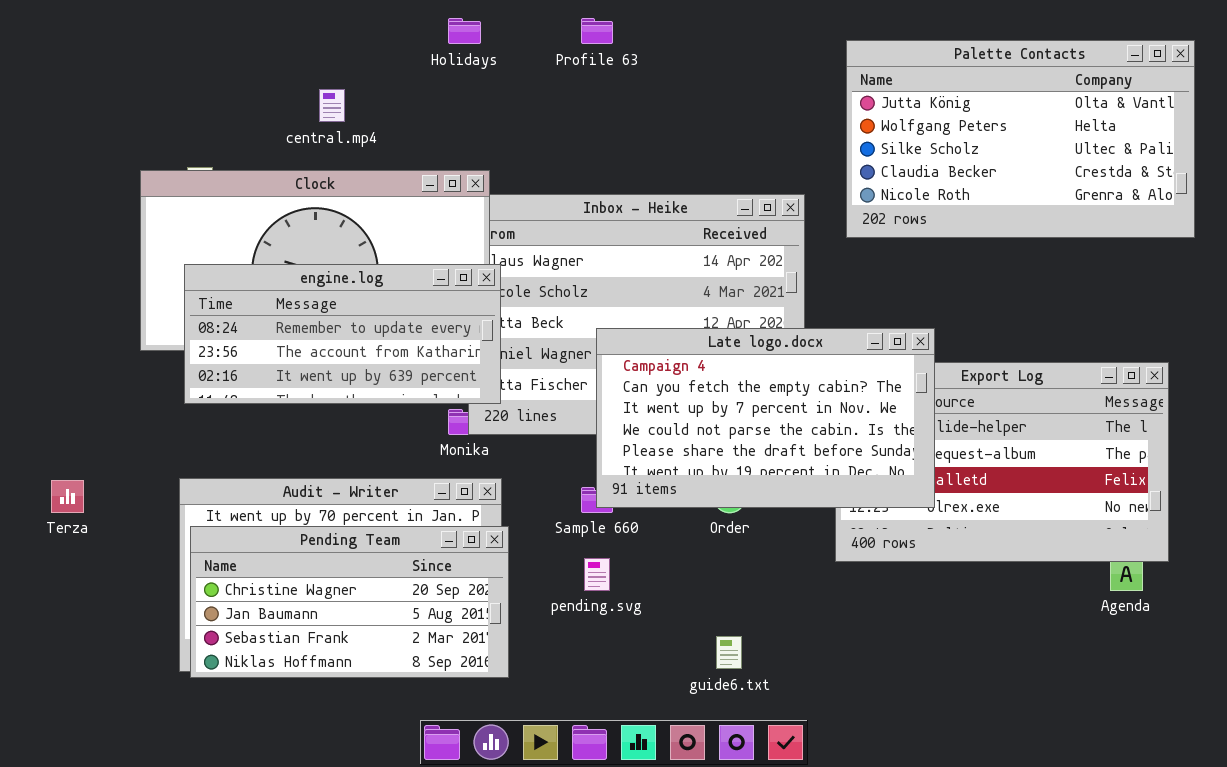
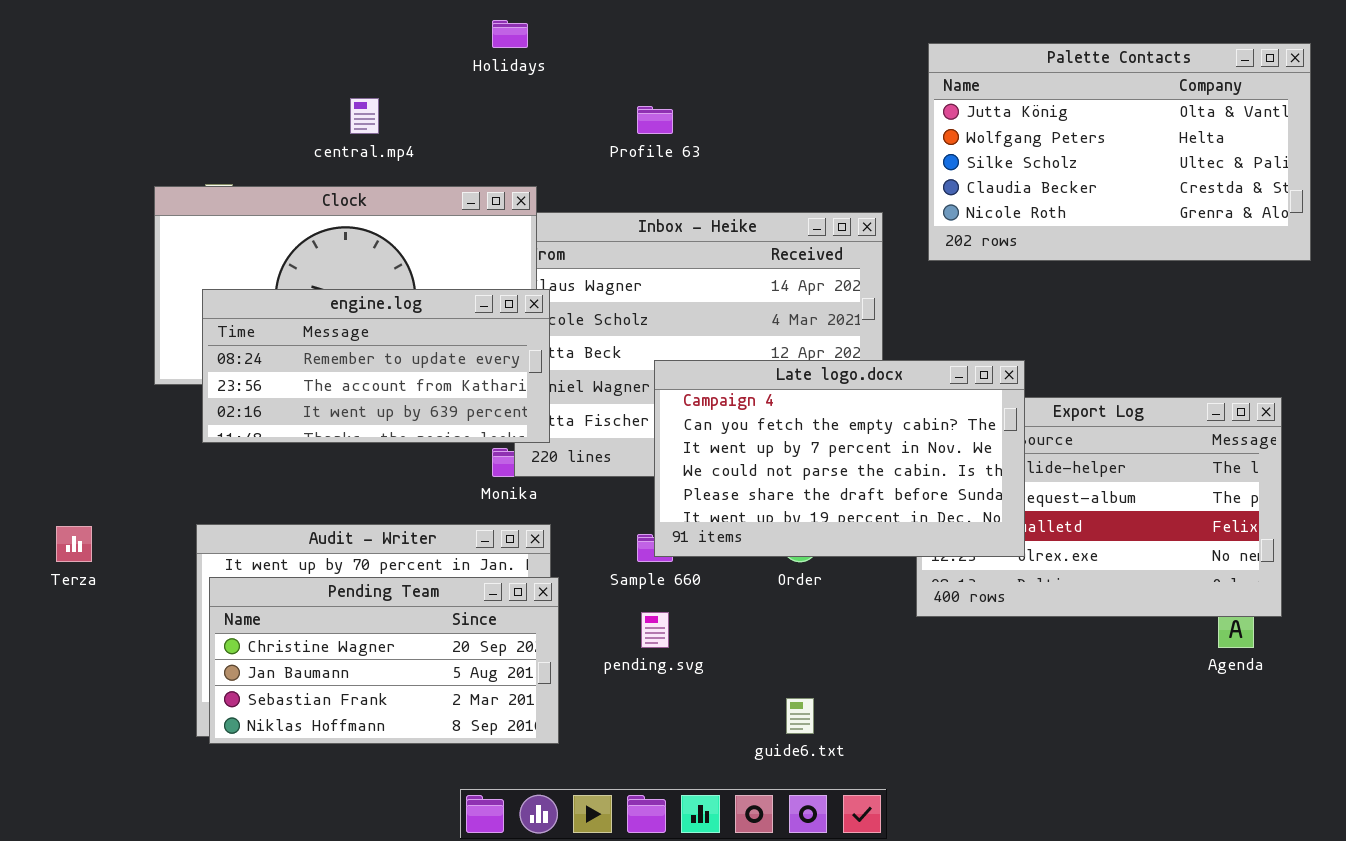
Profile 63: [581,18,613,44] -> [637,106,673,134], moved

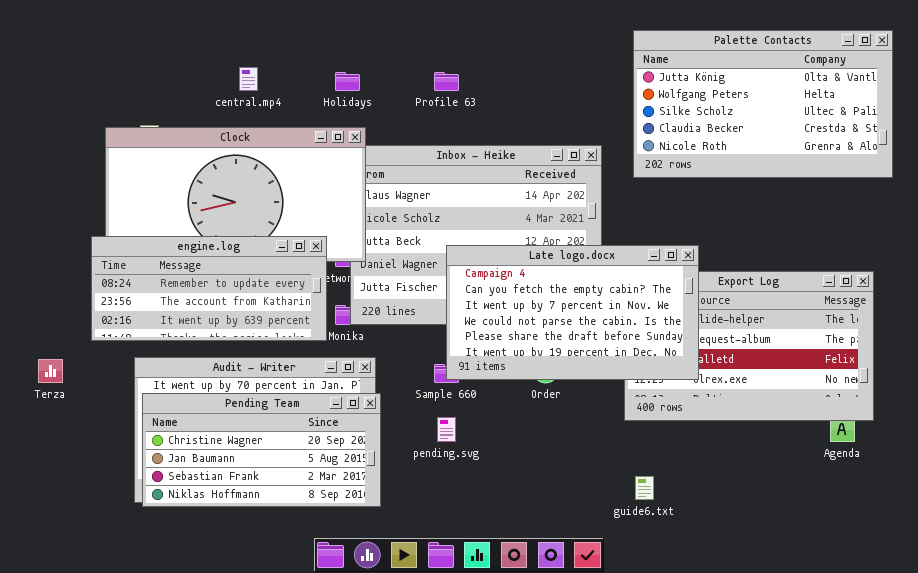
Holidays: [492,20,528,48] -> [335,72,360,91], moved
engine.log: [202,289,550,443] -> [91,236,327,341], moved
guide6.txt: [786,698,814,734] -> [635,476,654,500], moved

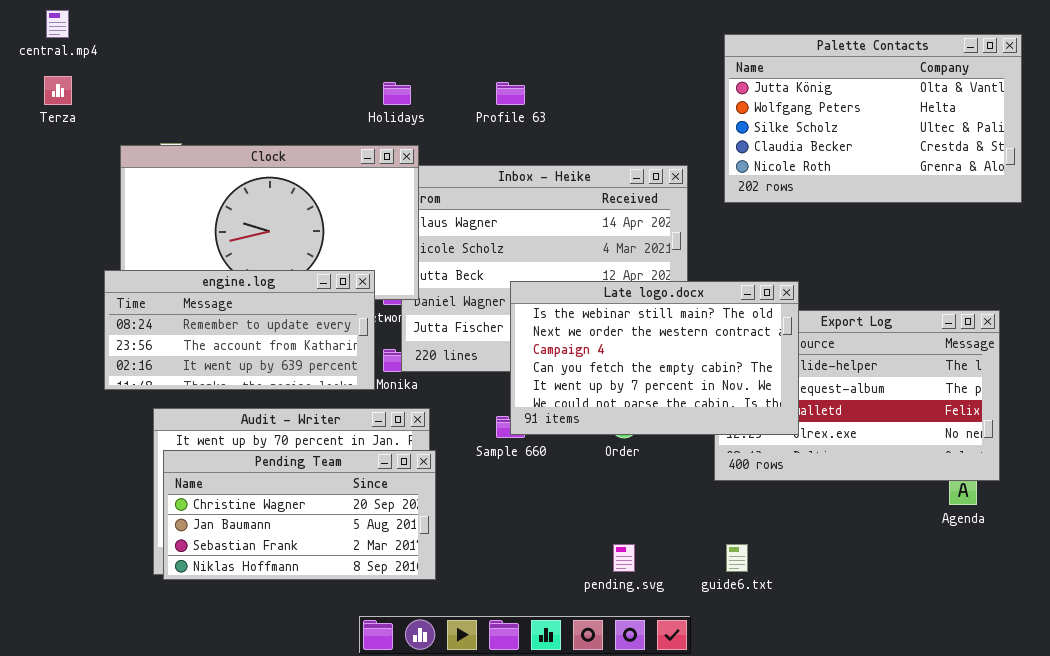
central.mp4: [239,67,258,91] -> [46,10,69,38], moved
Late logo.docx: [446,245,699,380] -> [510,281,799,435], scrolled up 2 rows
Terza: [38,359,63,383] -> [44,76,72,105], moved
pending.svg: [437,417,456,442] -> [613,544,635,572], moved

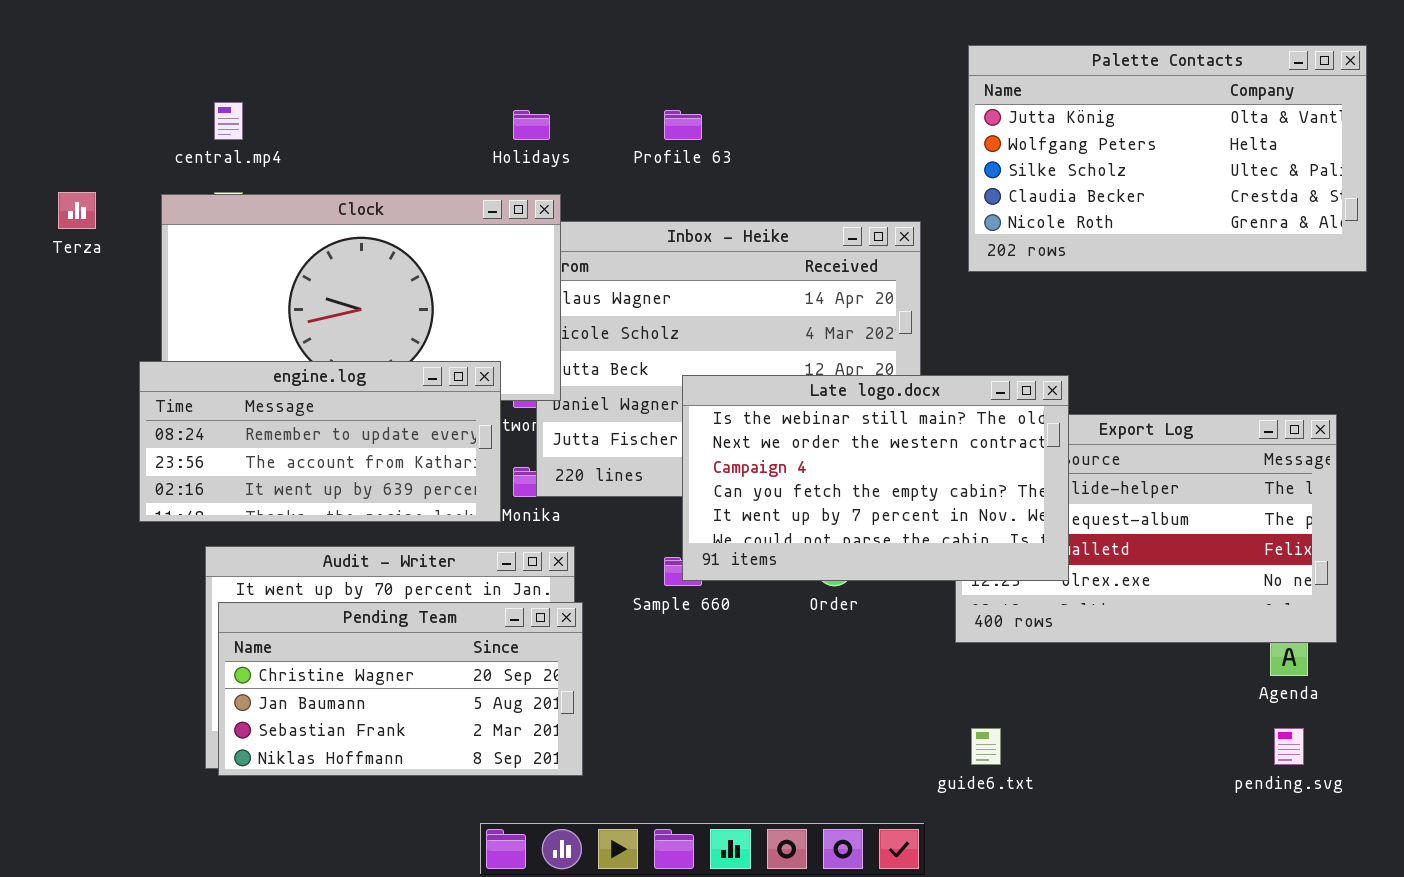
central.mp4: [46,10,69,38] -> [214,102,243,140], moved
Terza: [44,76,72,105] -> [58,192,96,229], moved
pending.svg: [613,544,635,572] -> [1274,728,1304,765], moved

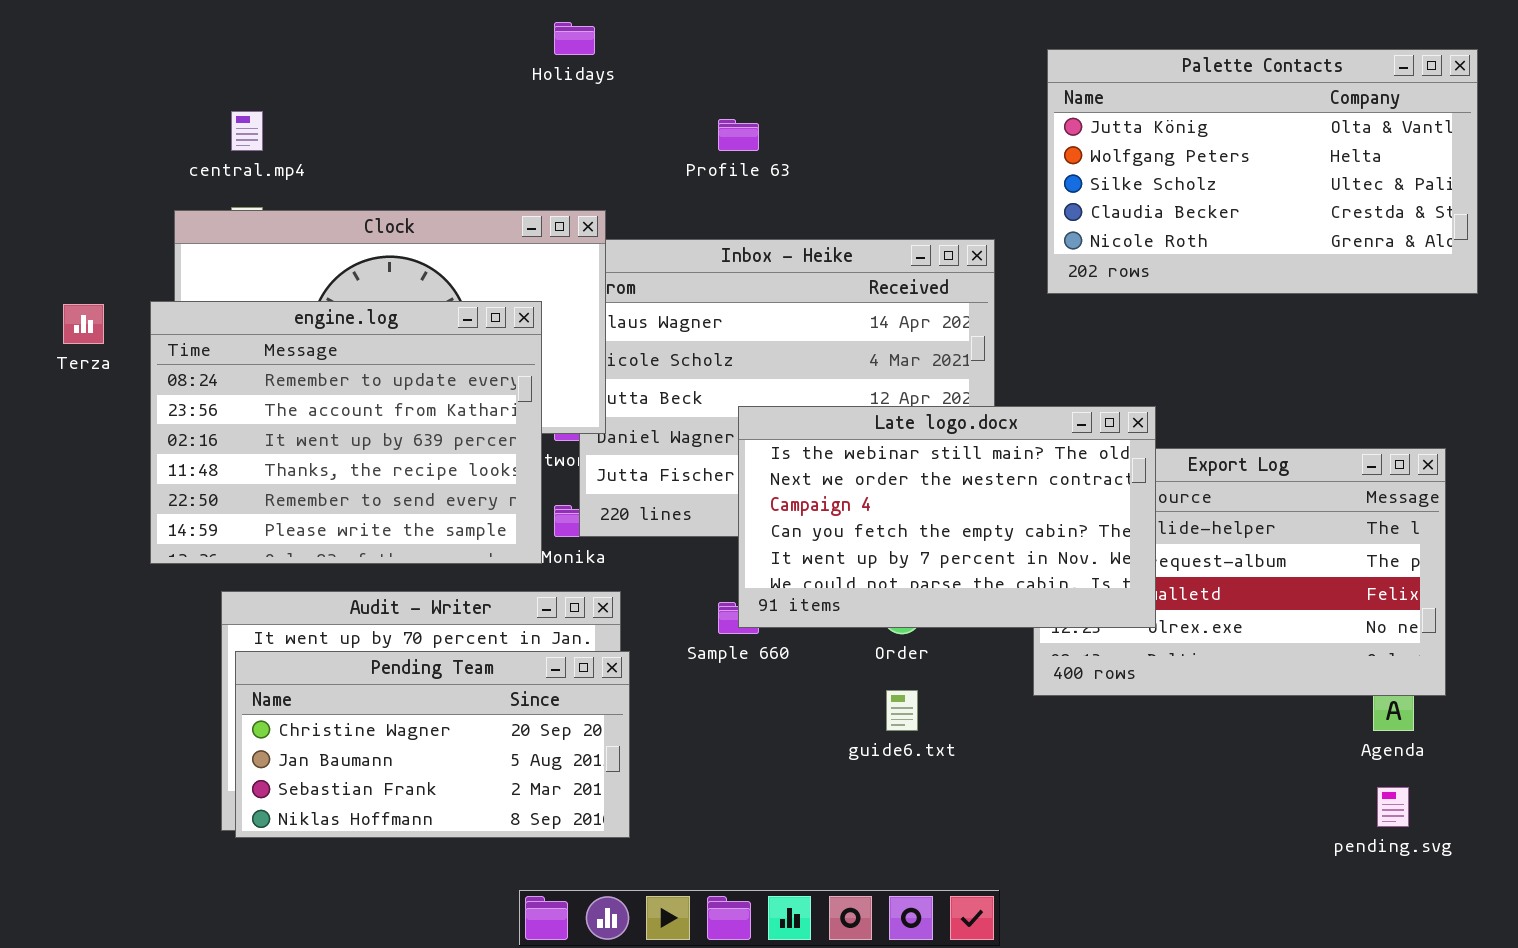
Holidays: [513,110,550,140] -> [554,22,595,55], moved
Terza: [58,192,96,229] -> [63,304,104,344], moved
engine.log: [139,361,501,522] -> [150,301,542,564], resized
guide6.txt: [971,728,1001,765] -> [886,690,918,731], moved

